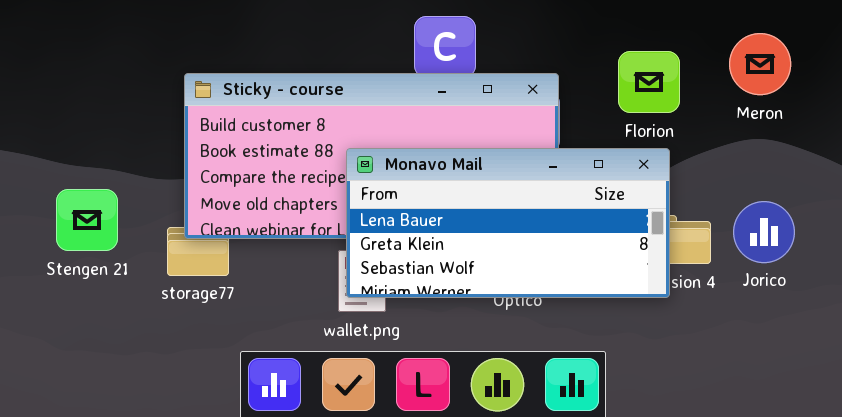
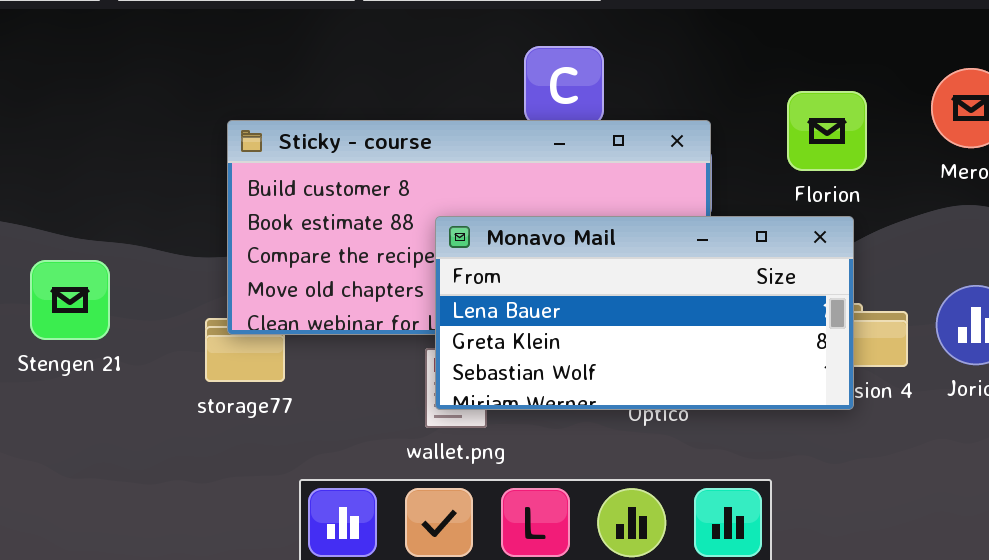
Stengen 21: [56,189,118,251] -> [30,260,110,340], moved

